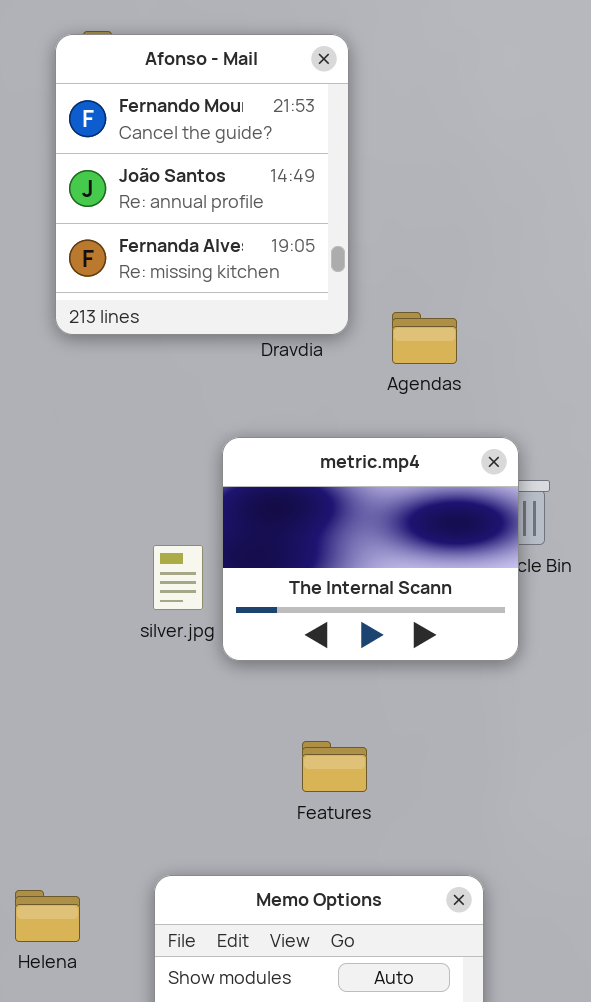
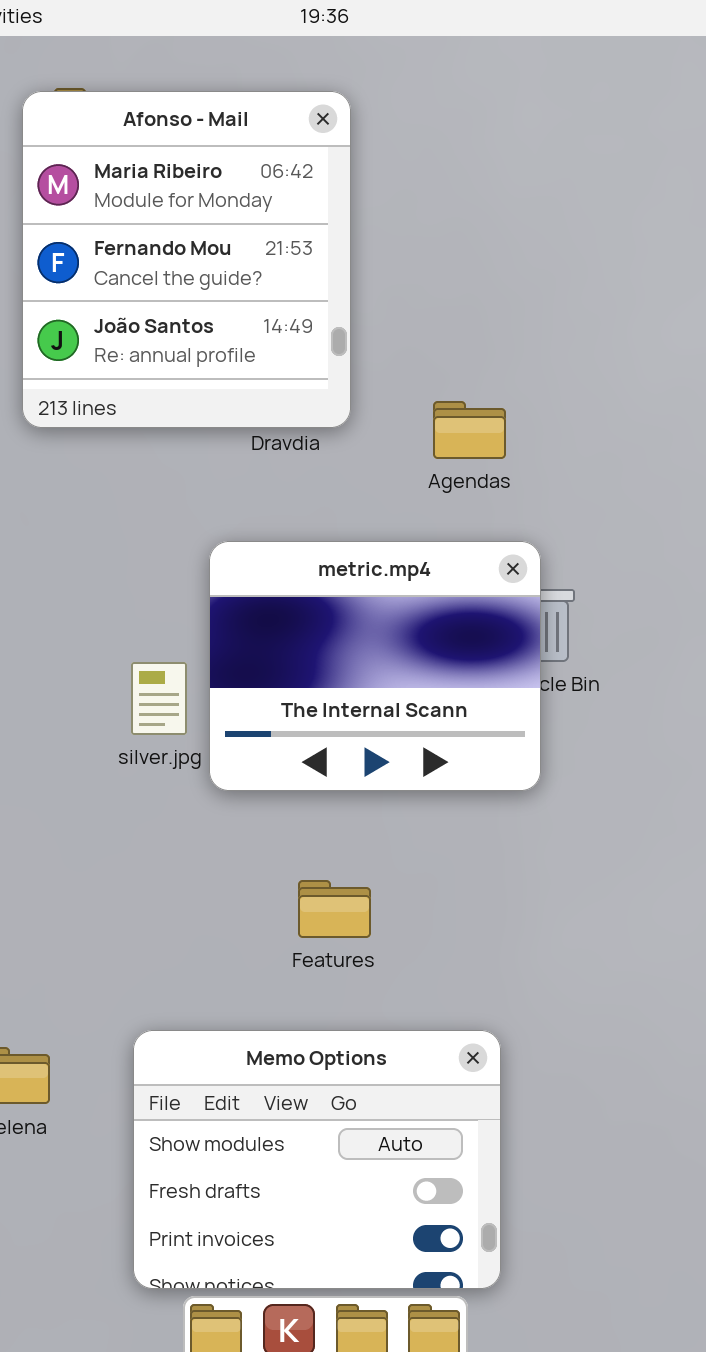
Afonso - Mail: [55,34,349,335] -> [22,91,351,428], scrolled up 1 row
Agendas: [392,312,457,364] -> [433,401,506,459], moved

